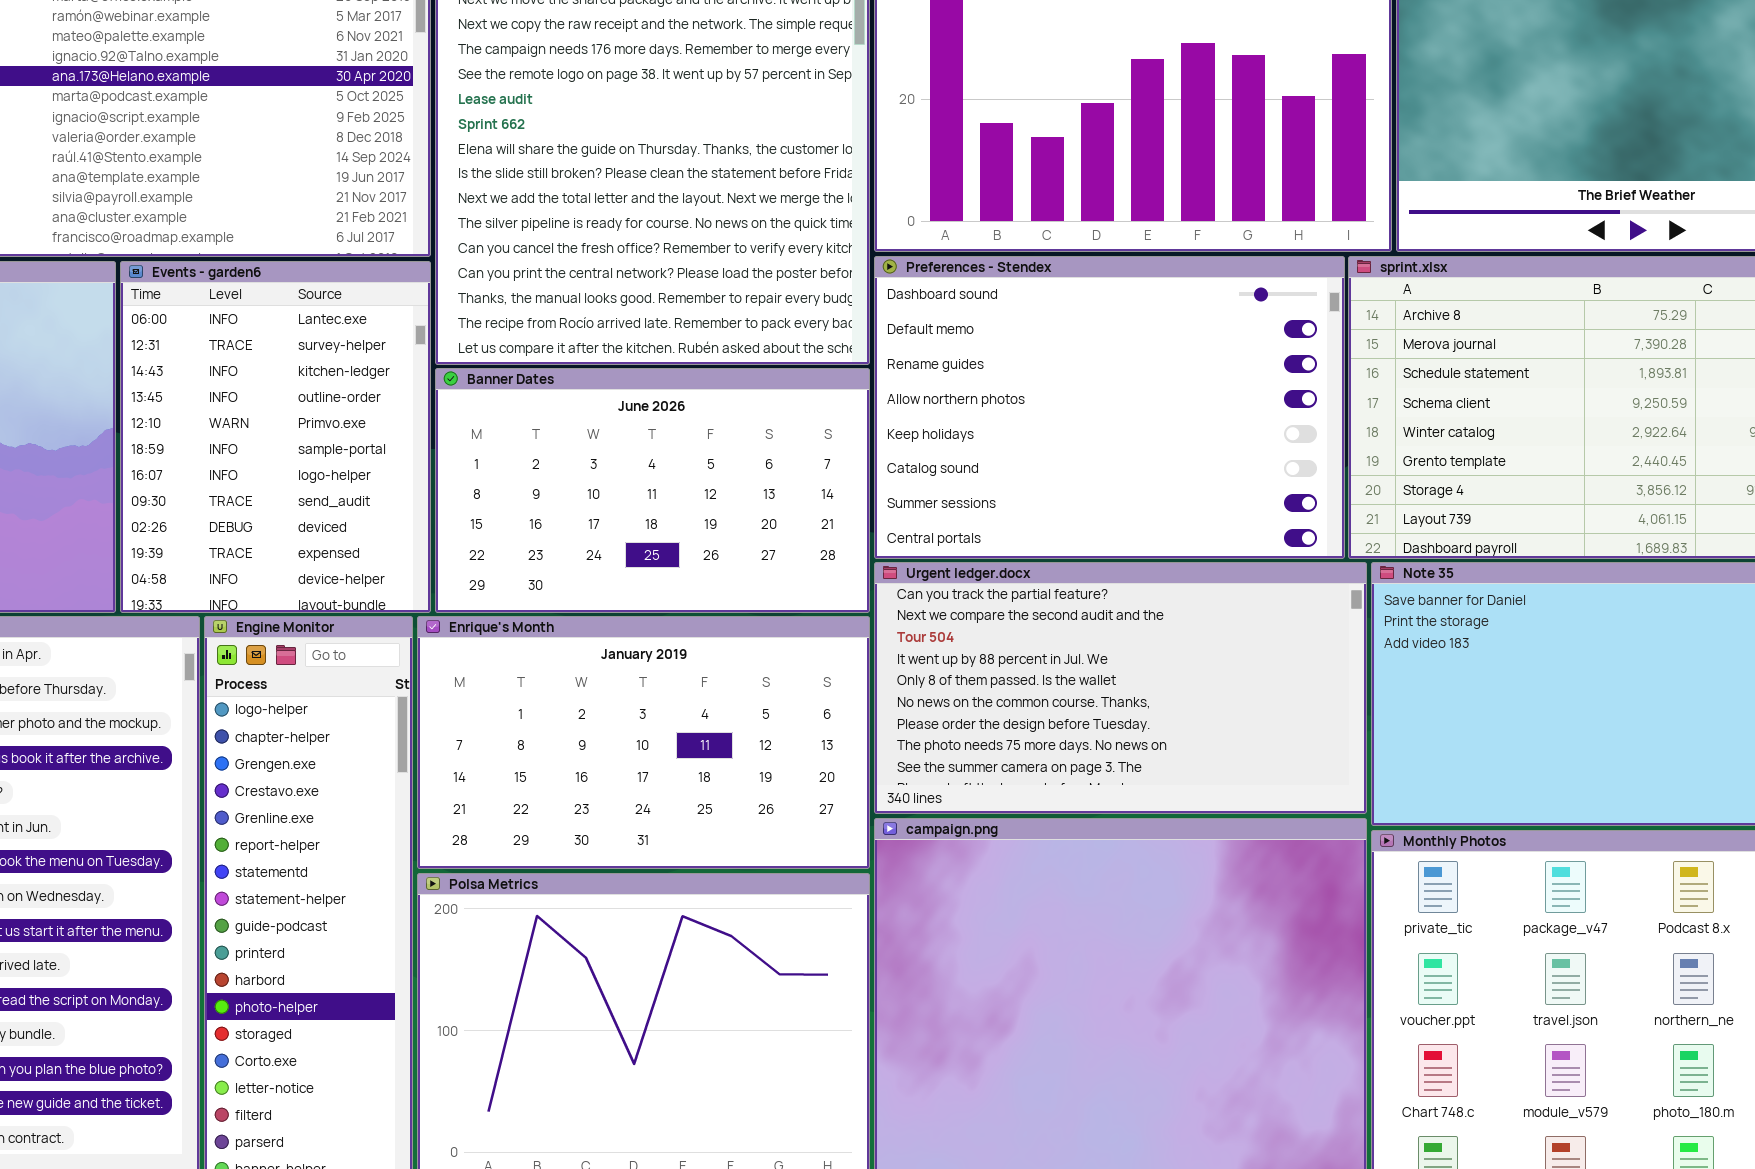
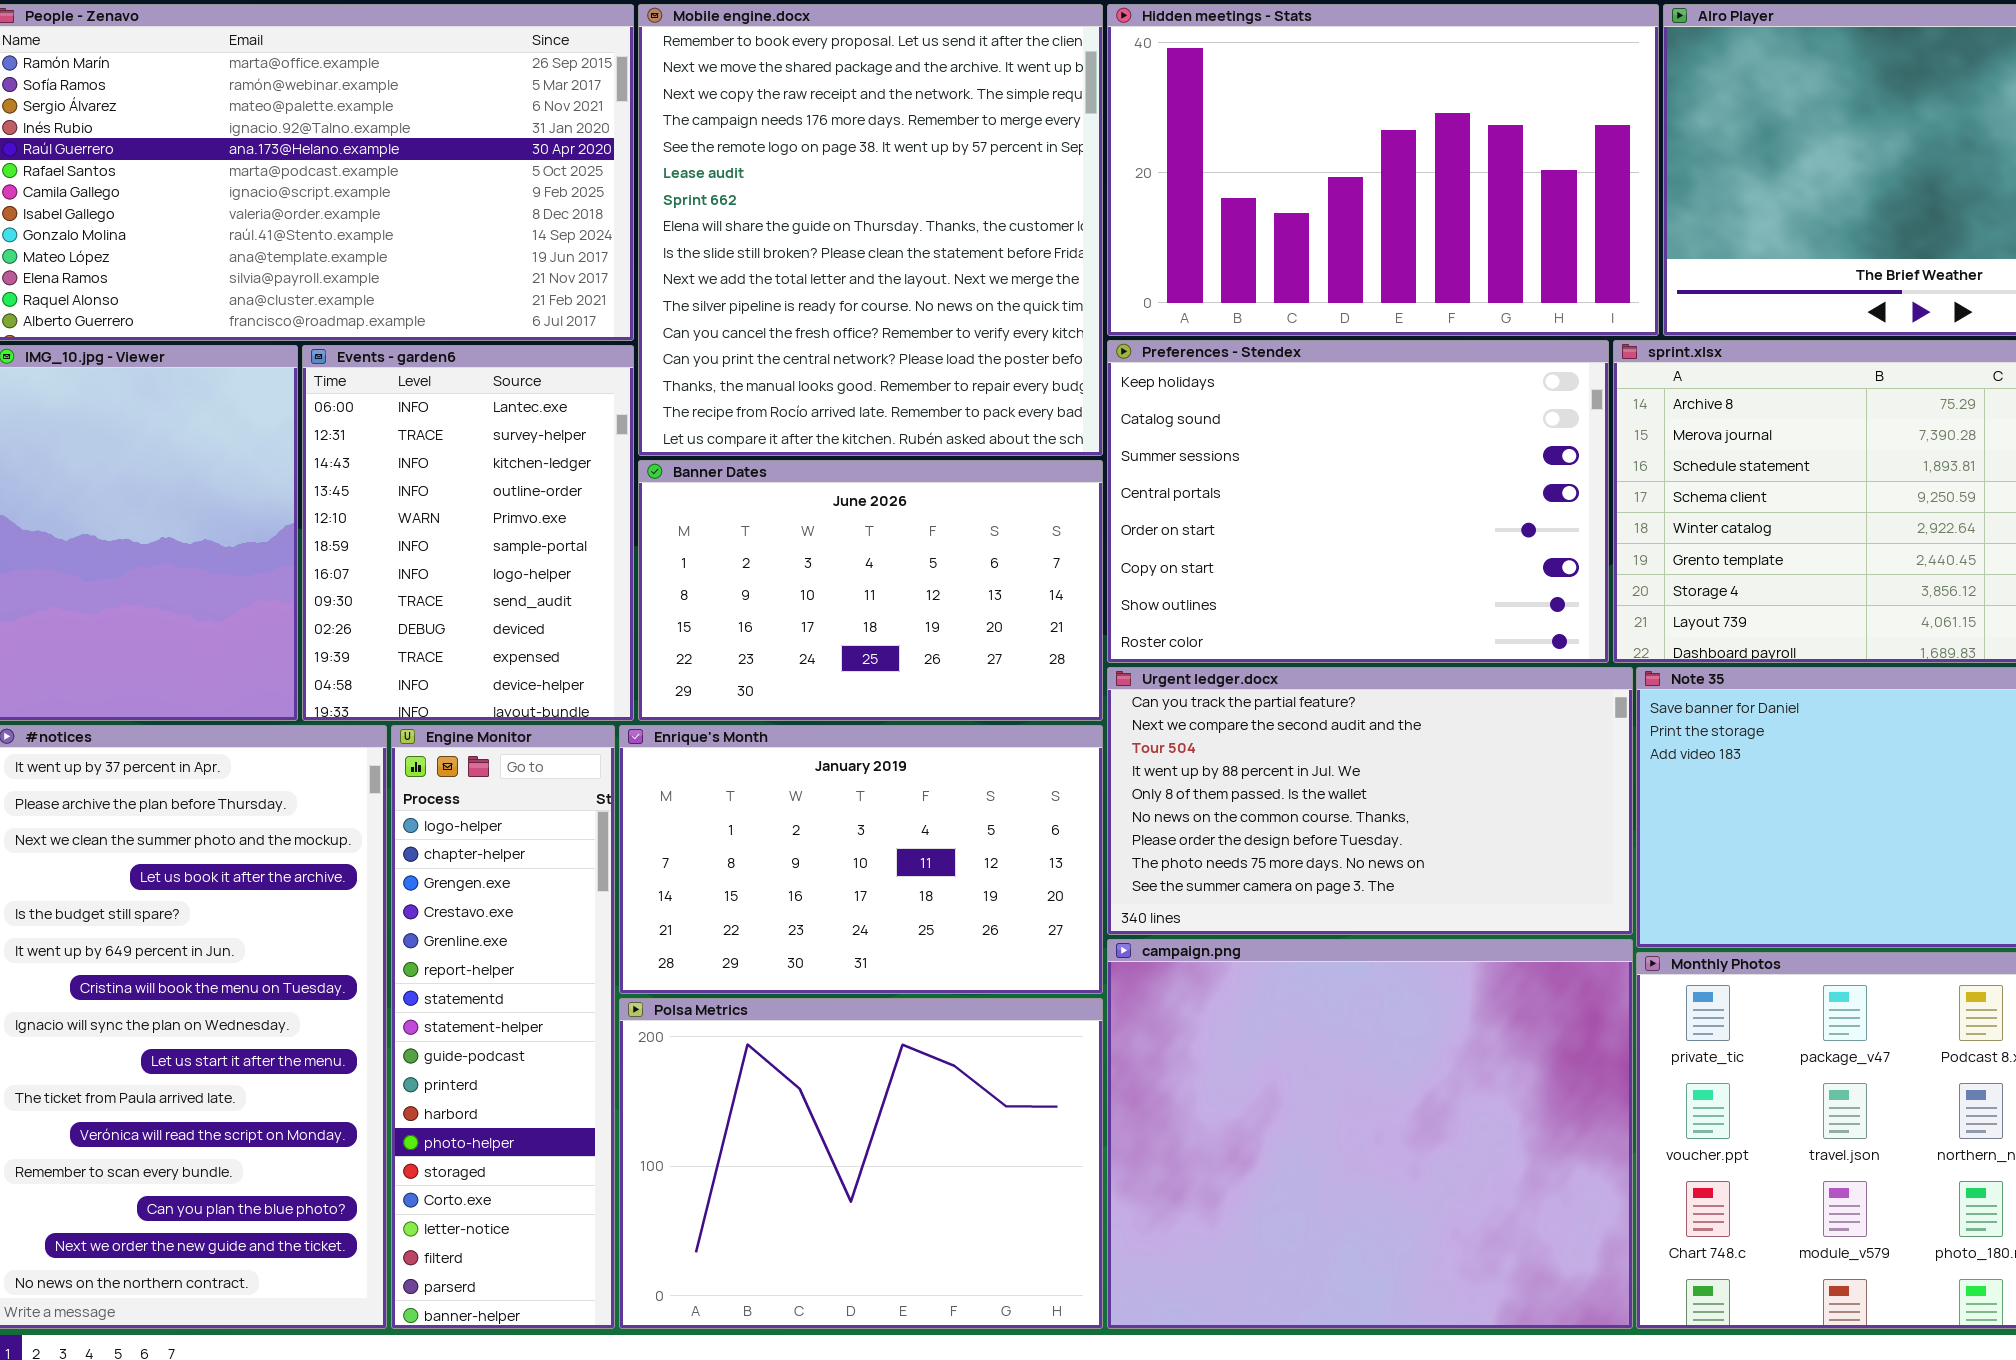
Preferences - Stendex: [874,256,1345,559] -> [1107,340,1609,663], scrolled down 4 rows

